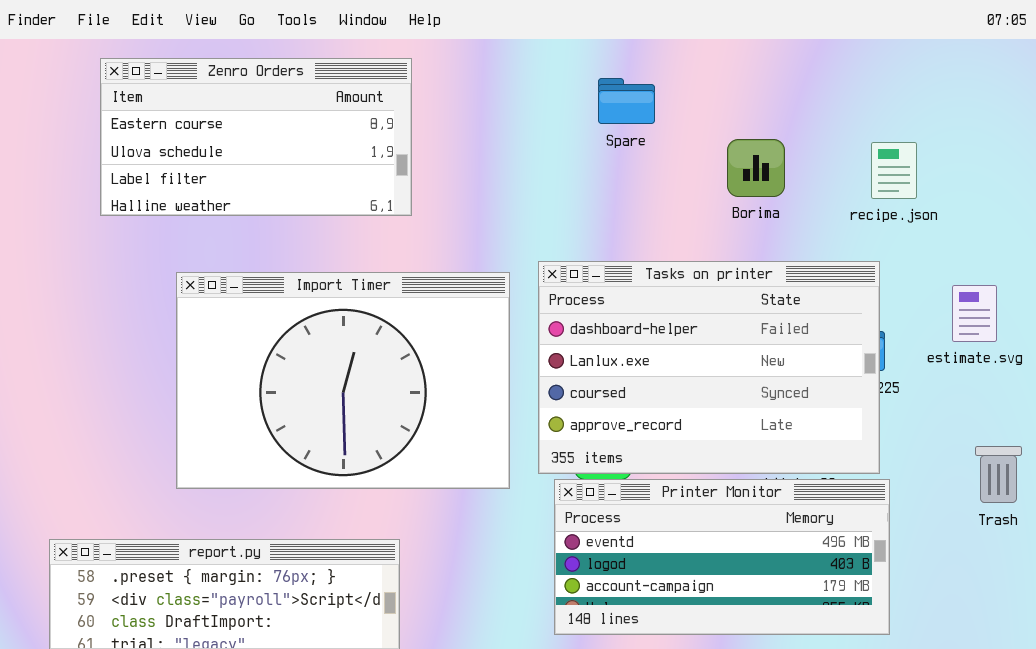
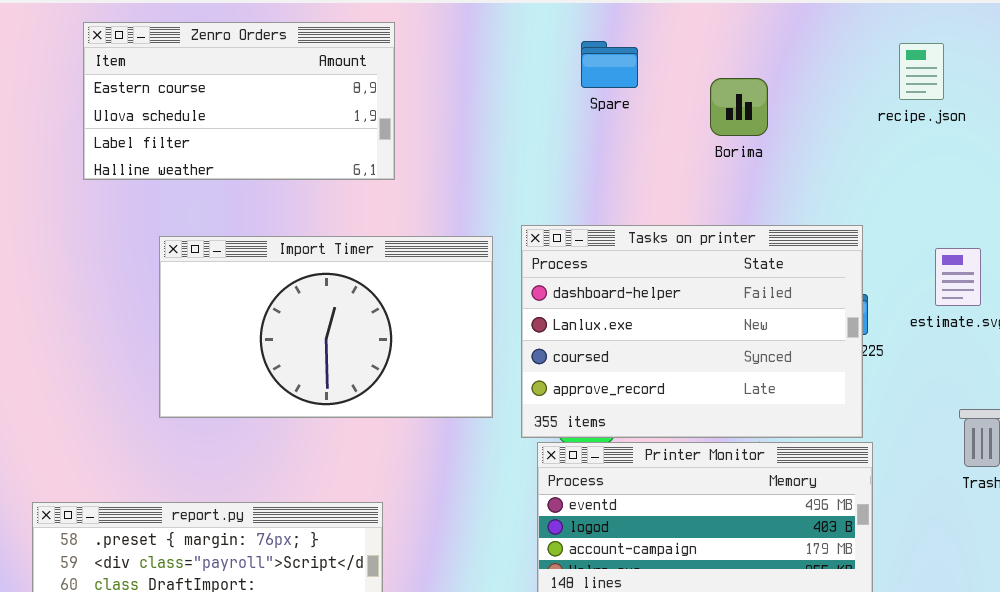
Borima: [727,139,785,197] -> [710,78,768,136], moved
recipe.json: [871,142,917,199] -> [899,43,944,100], moved
Import Timer: [176,272,510,489] -> [159,236,493,418], resized

